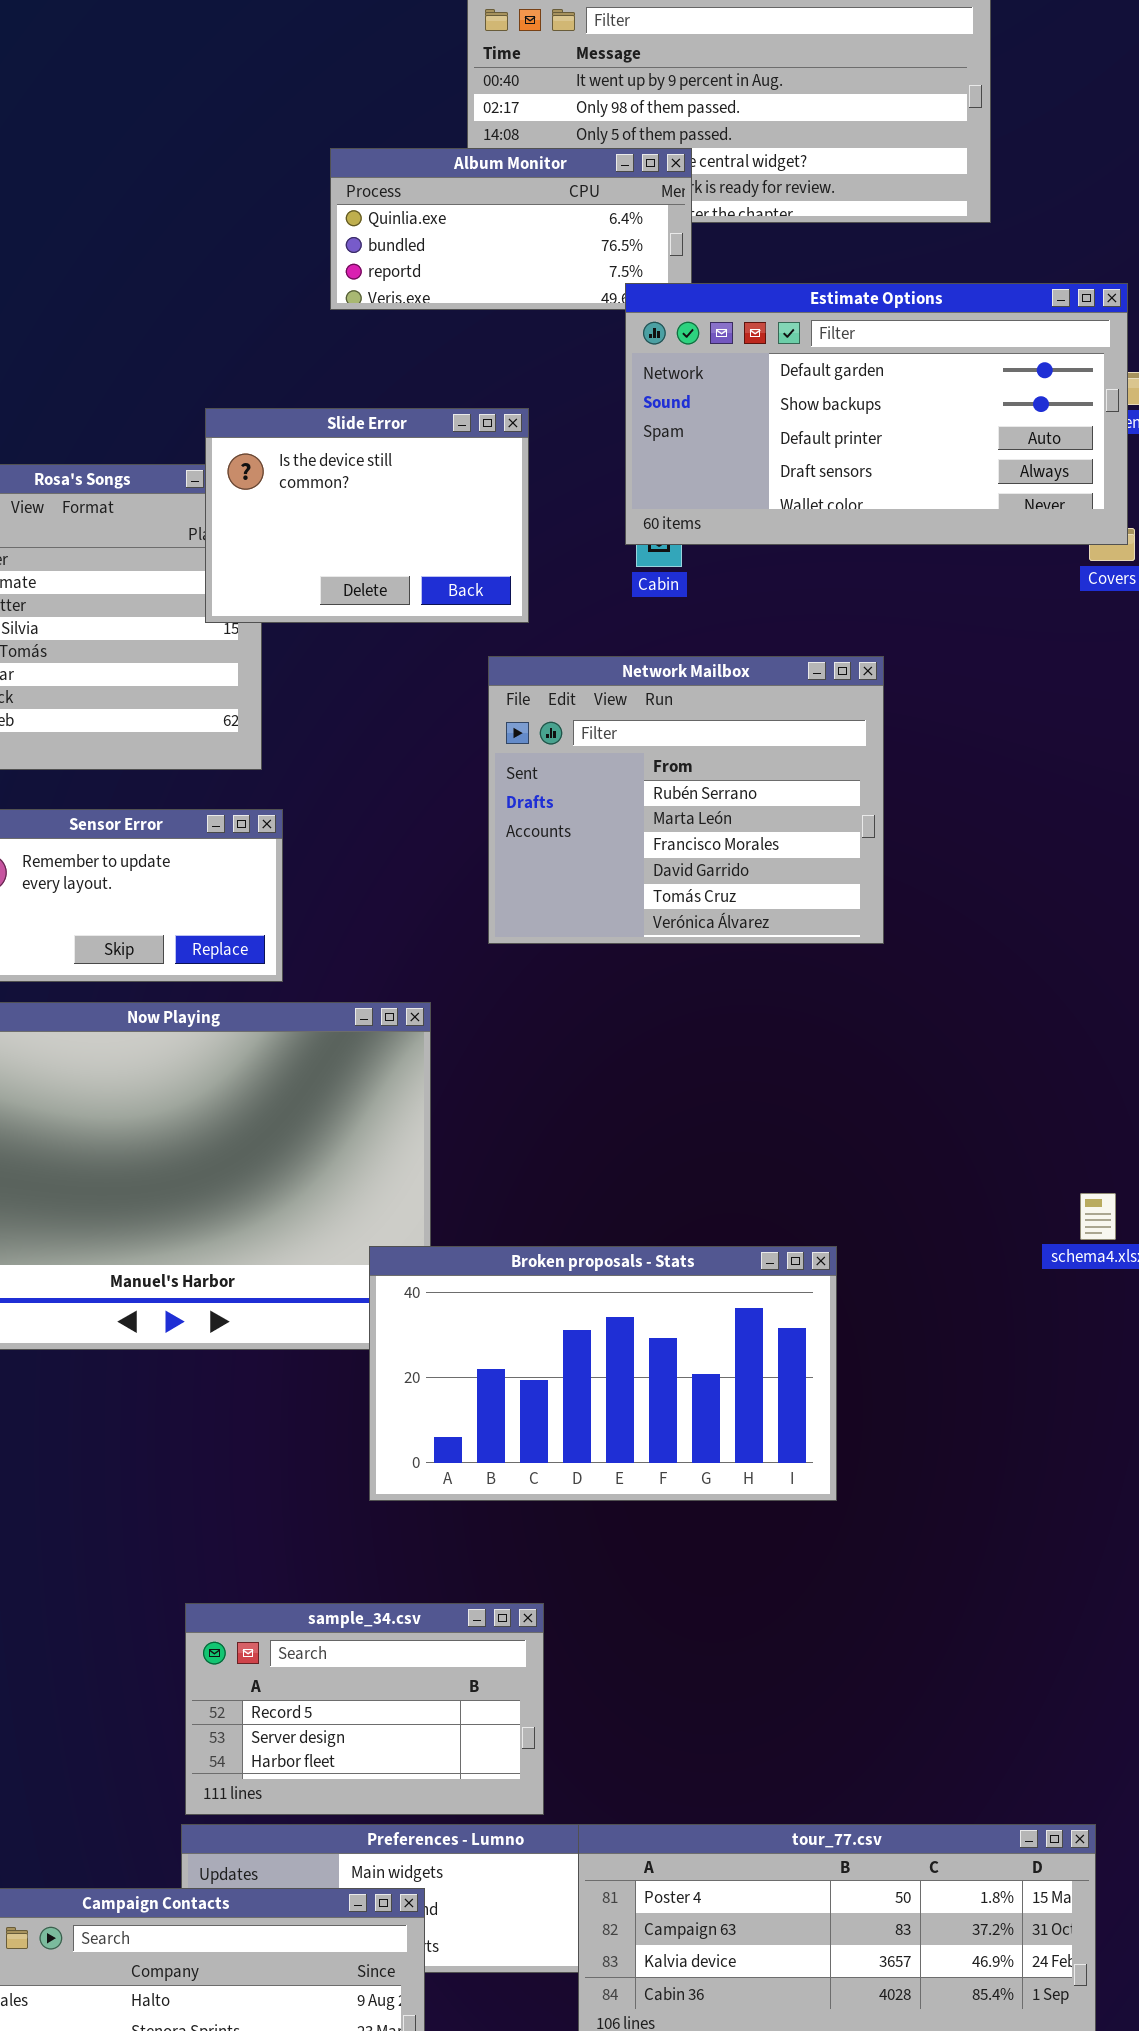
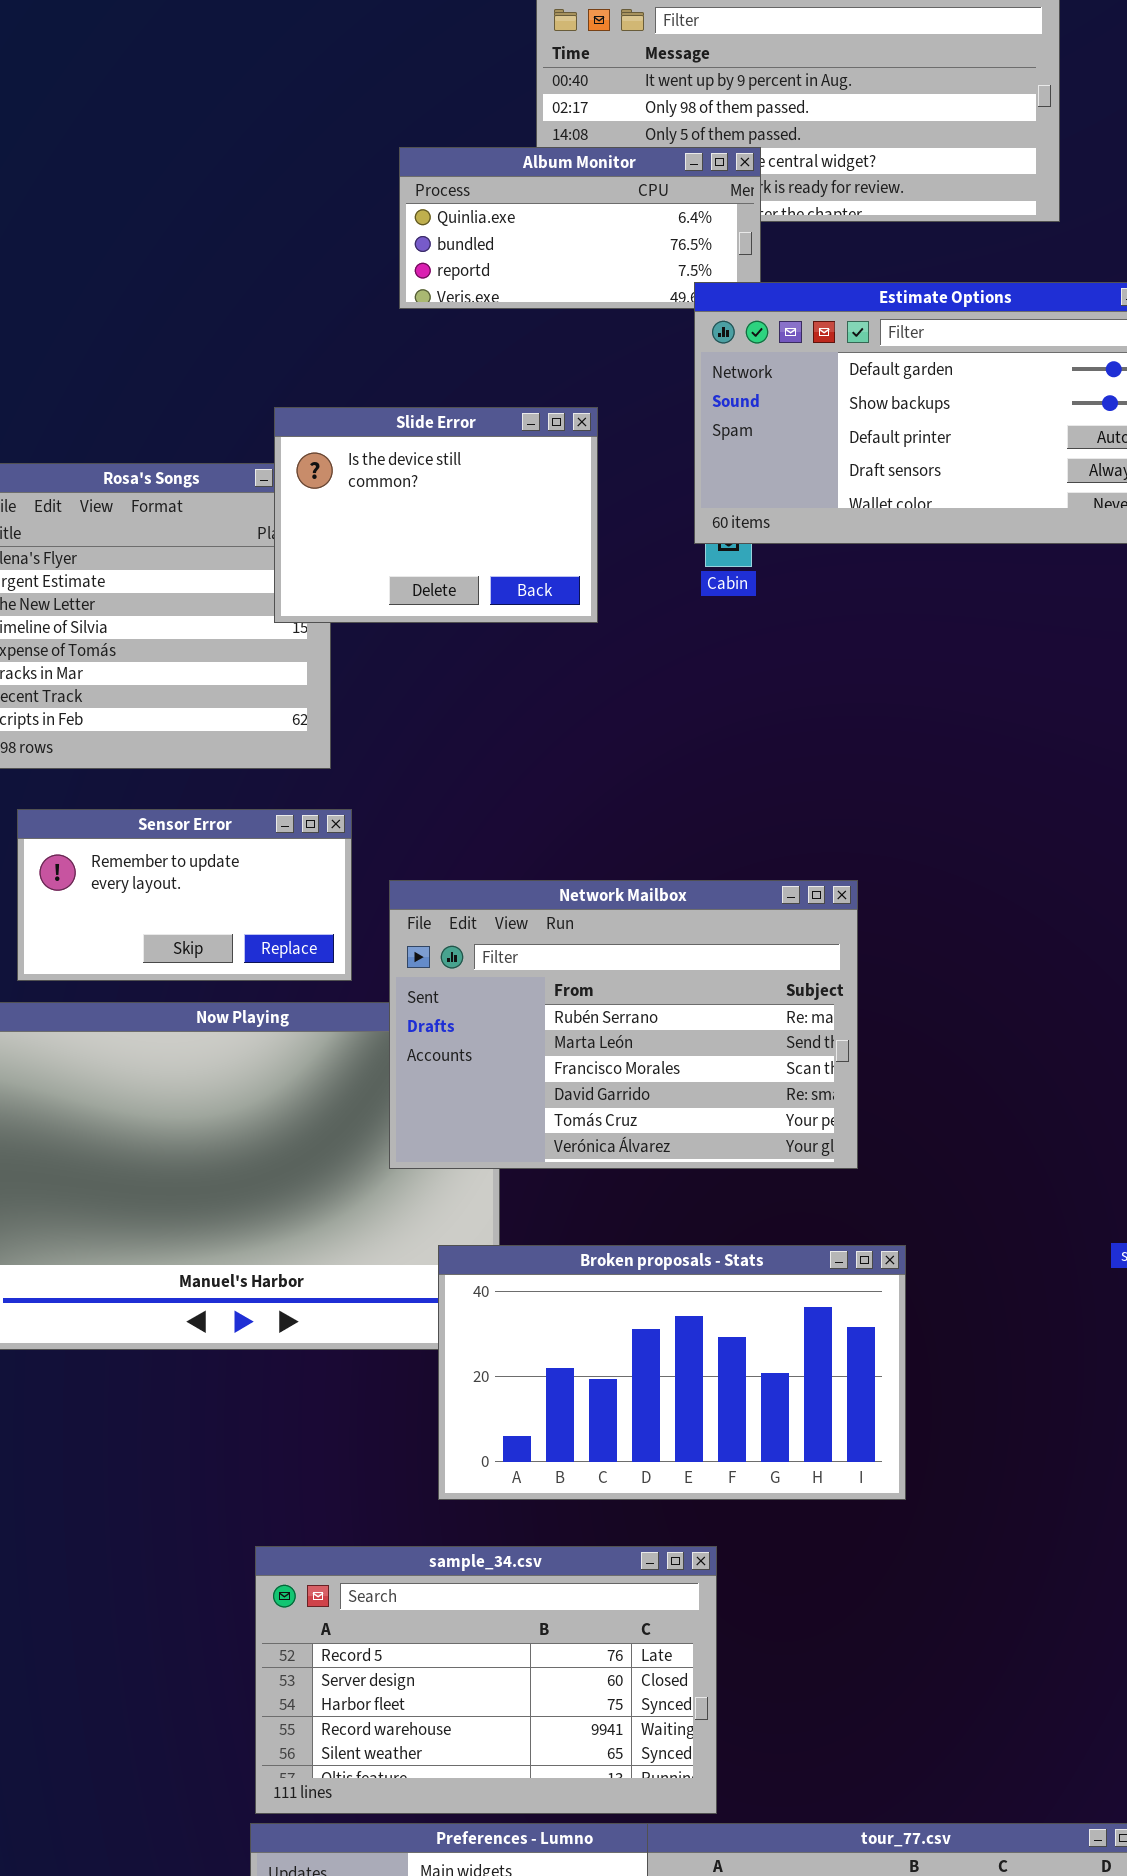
Network Mailbox: [488,656,884,944] -> [389,880,858,1169], moved, resized
sample_34.csv: [185,1603,544,1815] -> [255,1546,717,1814], resized

